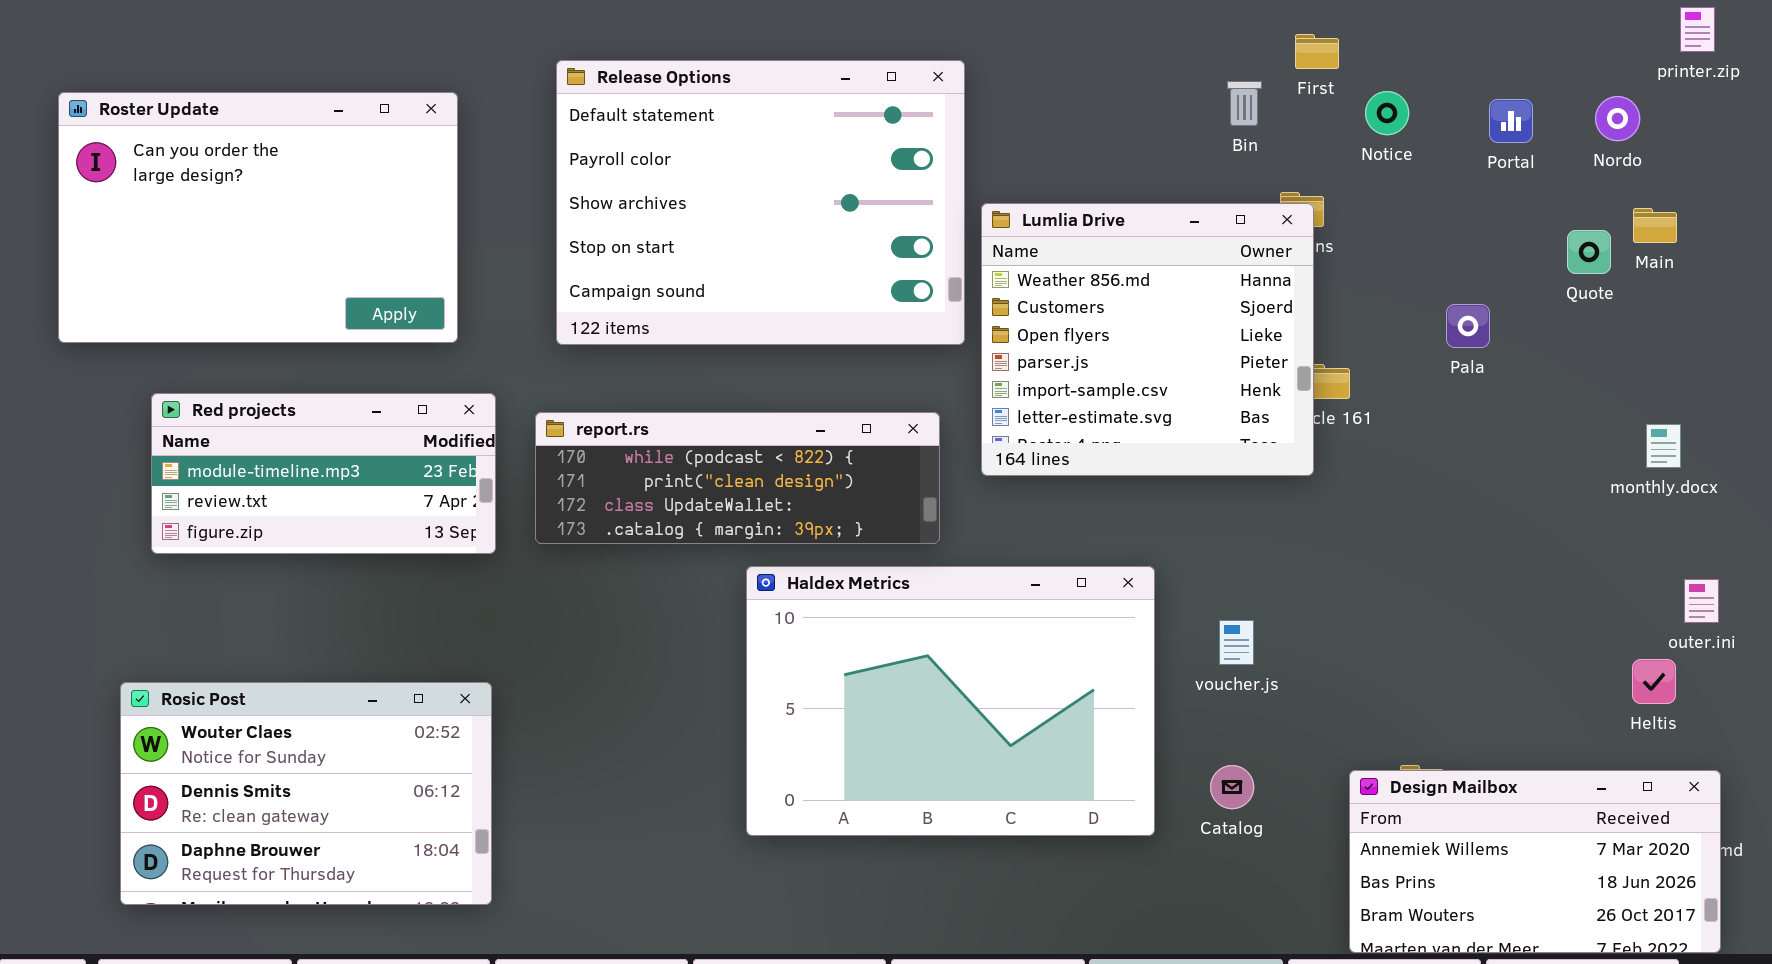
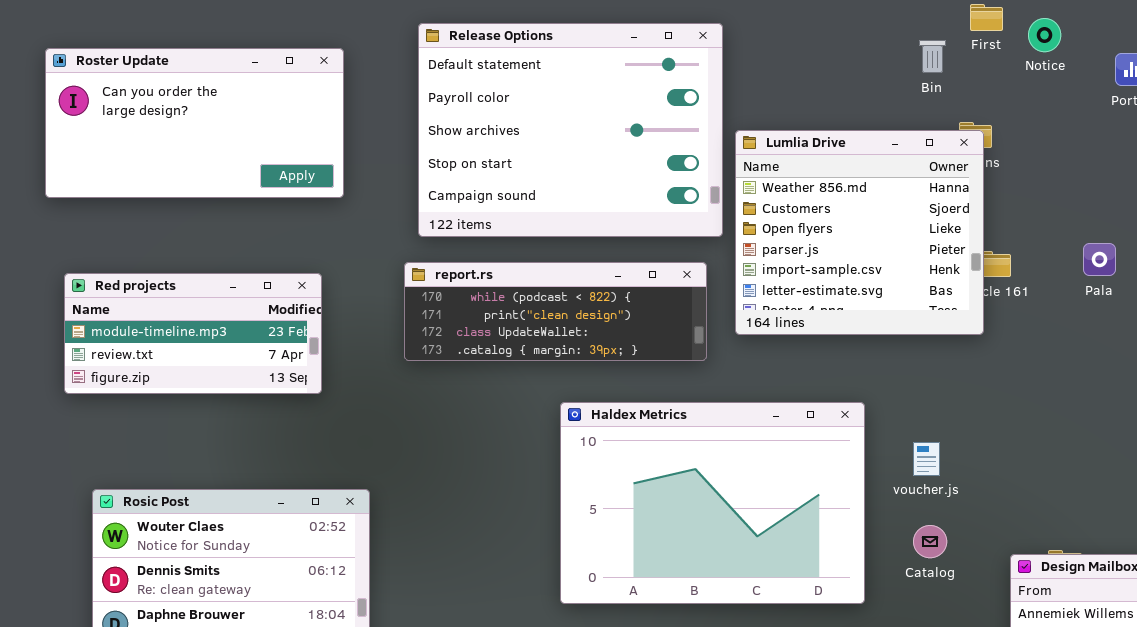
Notice: [1365,91,1409,135] -> [1028,18,1061,52], moved
Roster Update: [58,92,458,343] -> [45,48,344,198], resized
Pala: [1446,304,1490,348] -> [1083,243,1116,276], moved
Red projects: [151,393,496,554] -> [64,273,322,394], moved
report.rs: [535,412,940,544] -> [404,262,707,361], moved
Catalog: [1210,765,1254,809] -> [913,525,947,558], moved

